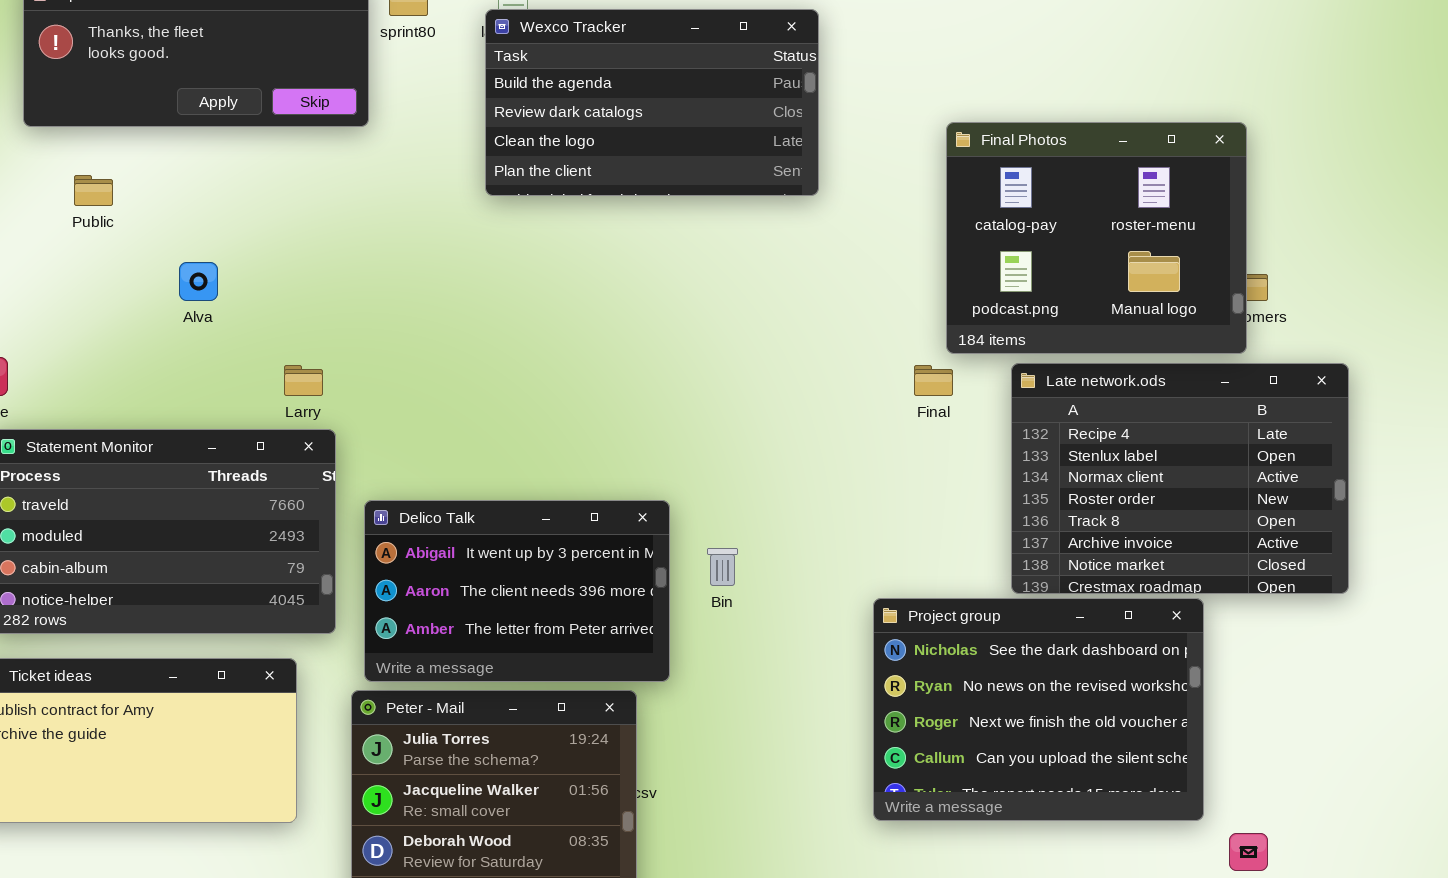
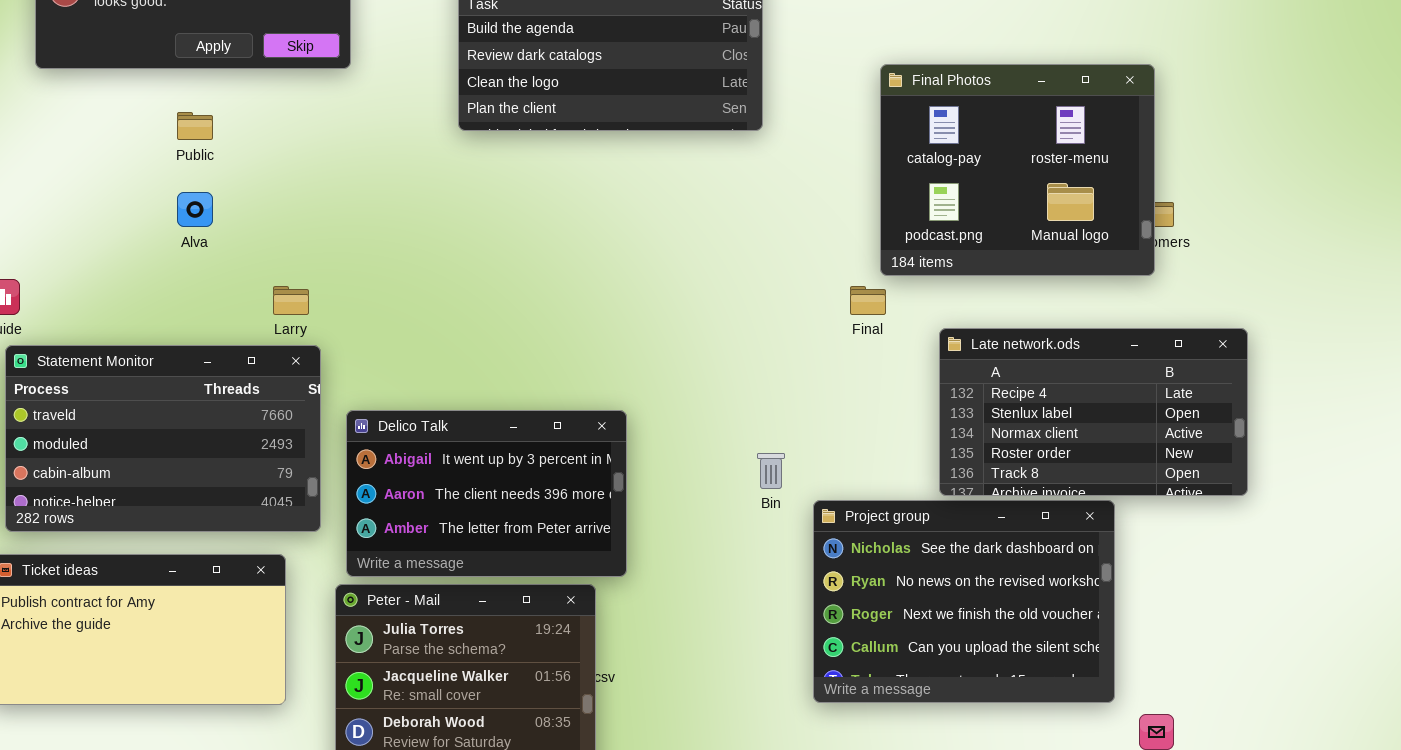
Public: [74,175,113,206] -> [177,112,213,140], moved
Late network.ods: [1011,363,1349,594] -> [939,328,1248,496], resized
Bin: [707,548,738,586] -> [757,453,785,489], moved

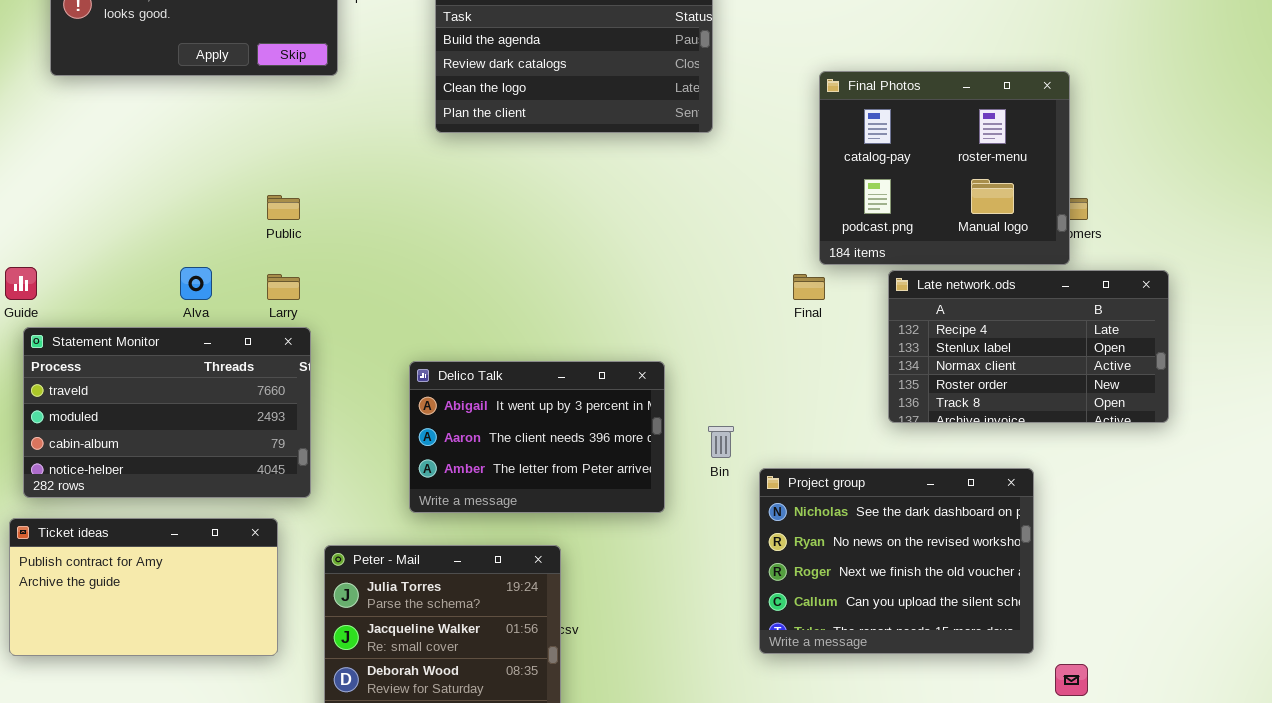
Public: [177,112,213,140] -> [267,195,300,220], moved
Alva: [177,192,213,227] -> [180,267,212,300], moved
Late network.ods: [939,328,1248,496] -> [888,270,1169,423], moved
Delico Talk: [346,410,627,577] -> [409,361,665,513], moved

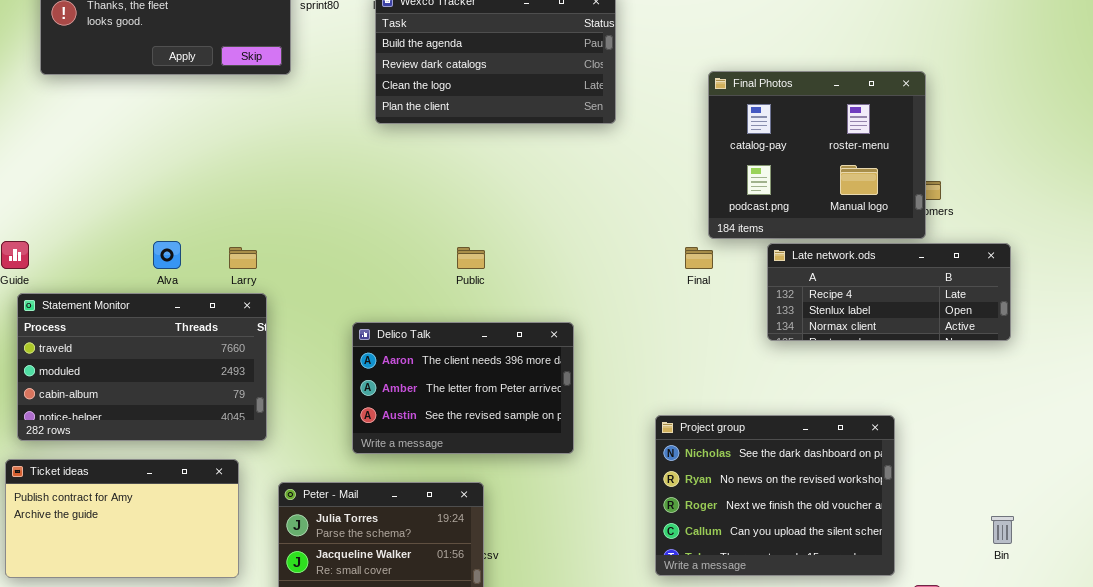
Public: [267,195,300,220] -> [457,247,485,269], moved
Late network.ods: [888,270,1169,423] -> [767,243,1011,341], resized
Delico Talk: [409,361,665,513] -> [352,322,574,454], scrolled down 1 row
Bin: [708,426,734,458] -> [991,516,1014,544], moved

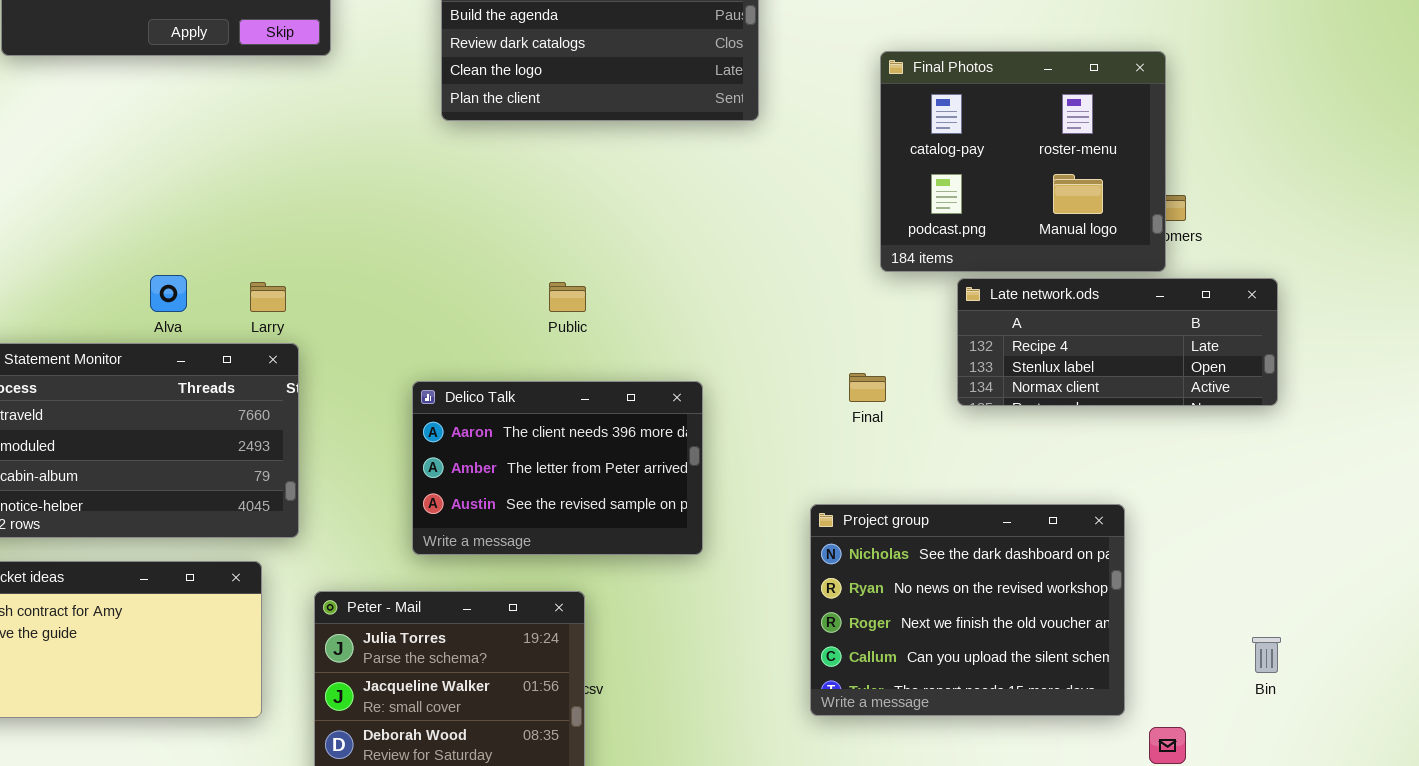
Final: [685,247,713,269] -> [849,373,886,402], moved

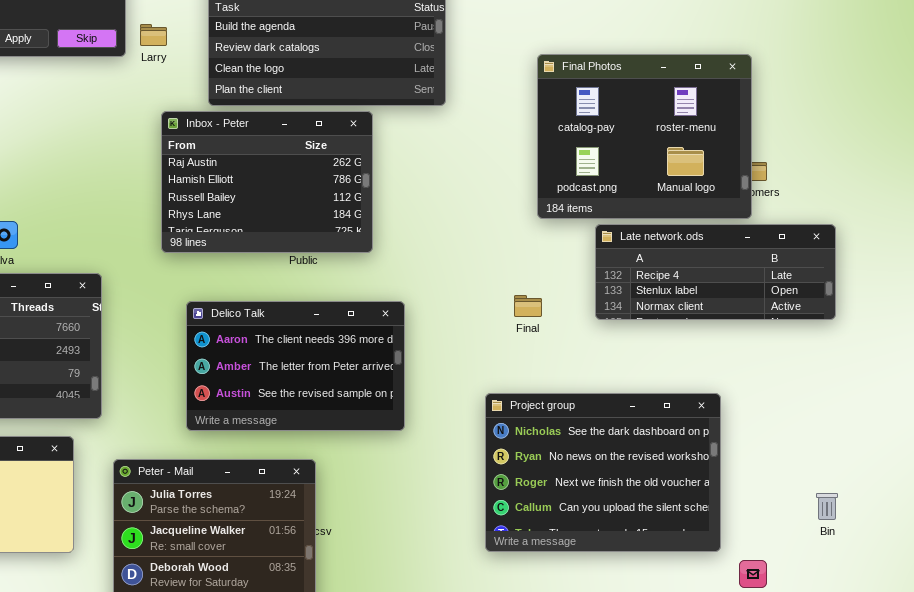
Inbox - Peter: none -> [161,111,373,253], opened
Larry: [250,282,286,312] -> [140,24,167,46], moved

